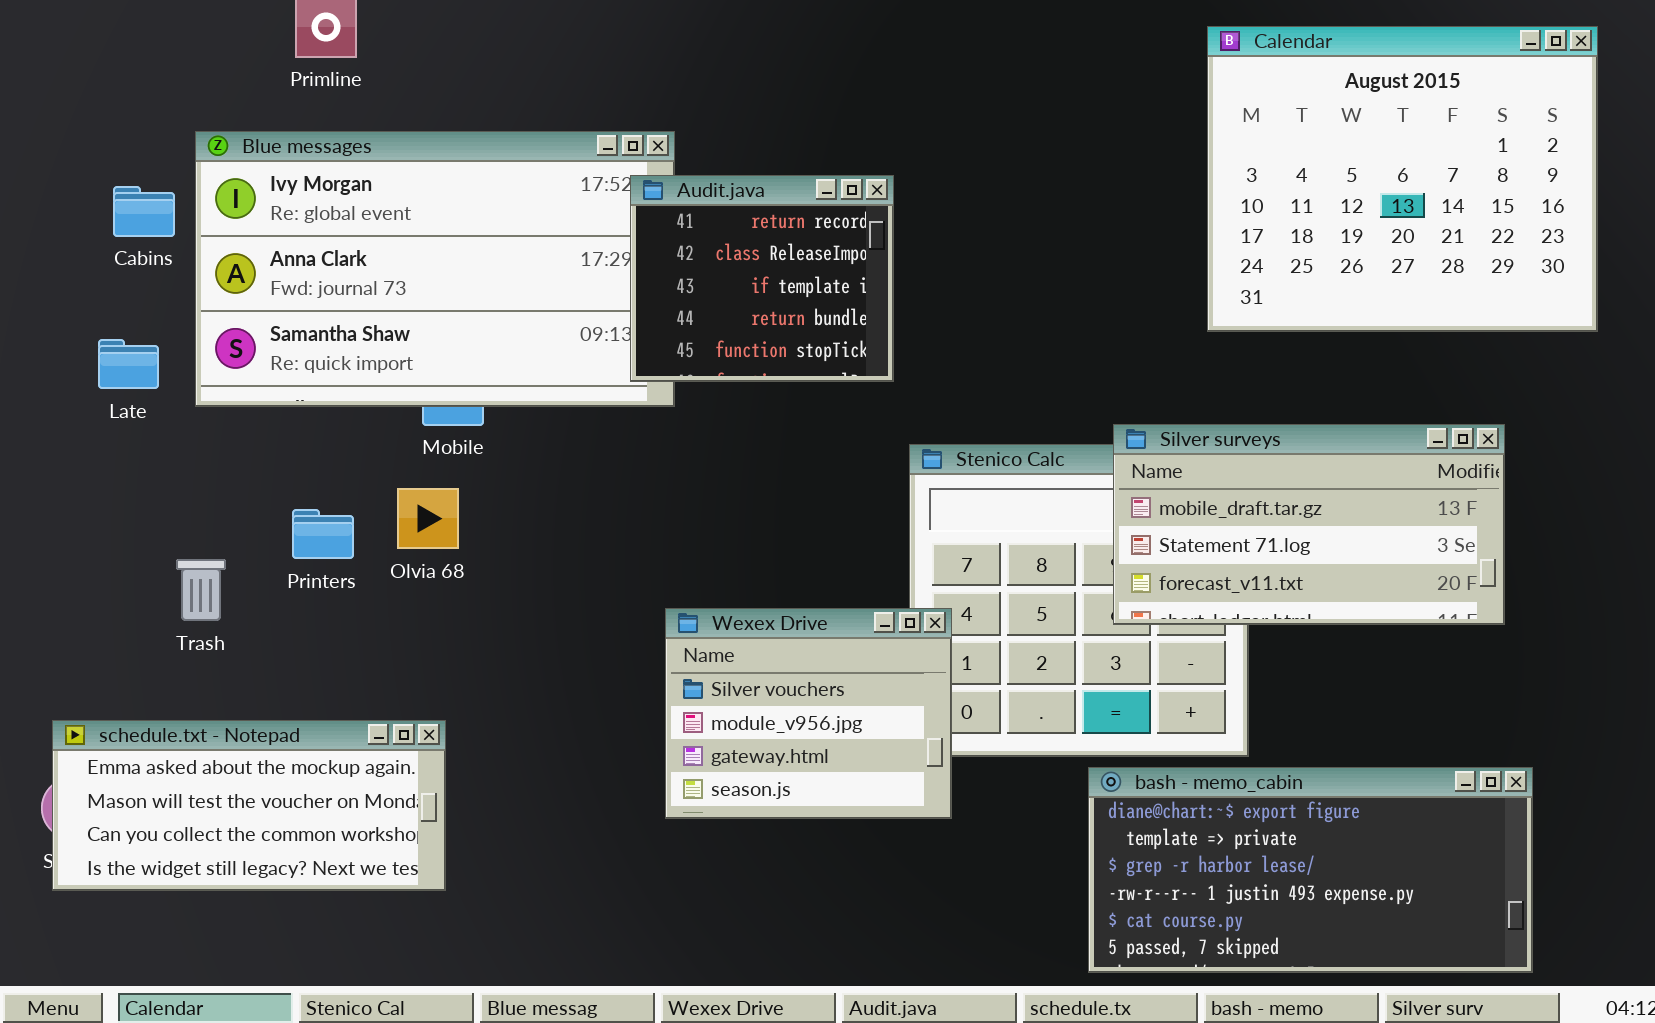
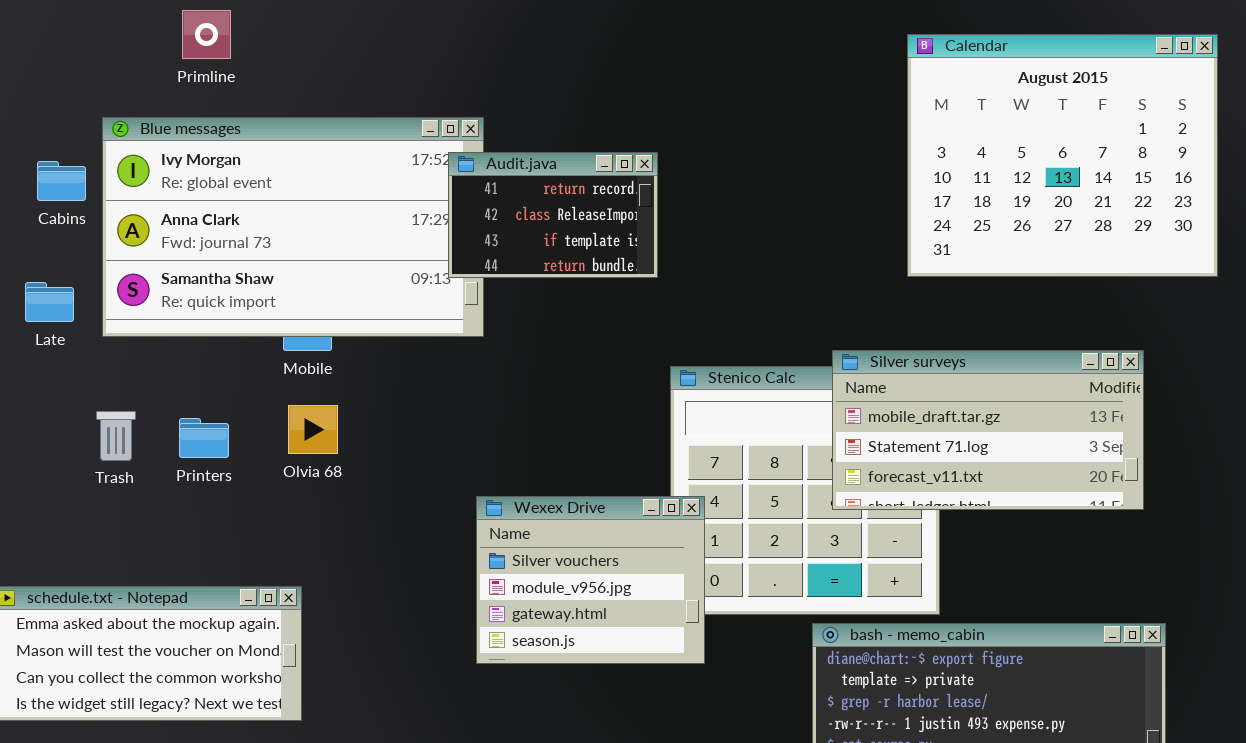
Audit.java: [630,175,894,382] -> [448,152,658,278], resized
Olvia 68: [397,488,459,549] -> [288,405,338,454], moved
Trash: [176,559,226,621] -> [96,411,136,461], moved

